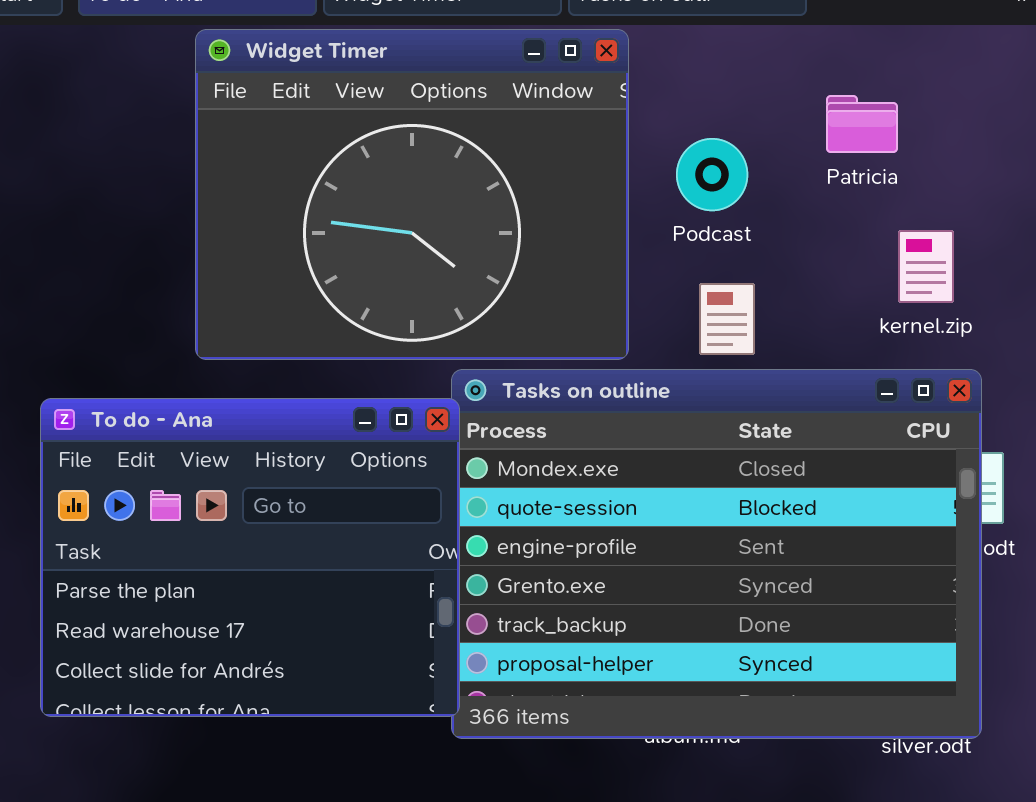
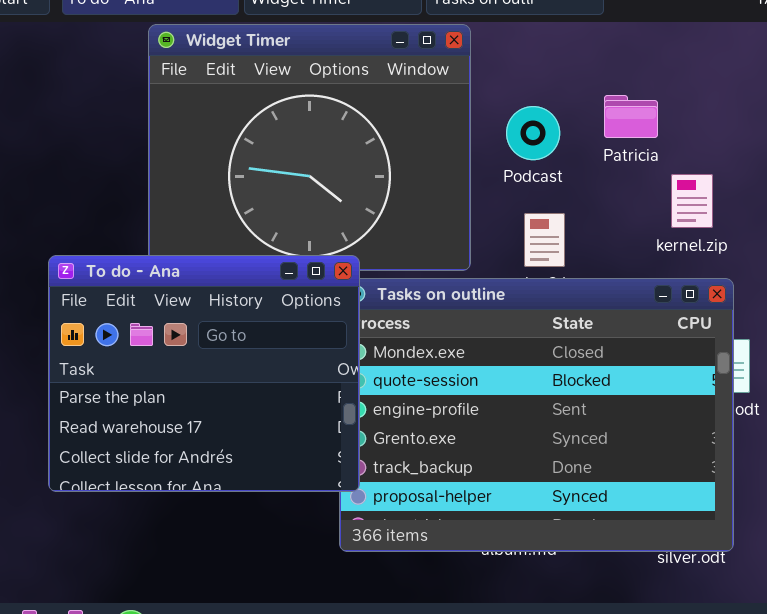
Patricia: [826,95,898,153] -> [604,95,658,138], moved
To do - Ana: [40,398,460,717] -> [48,255,360,492], moved

